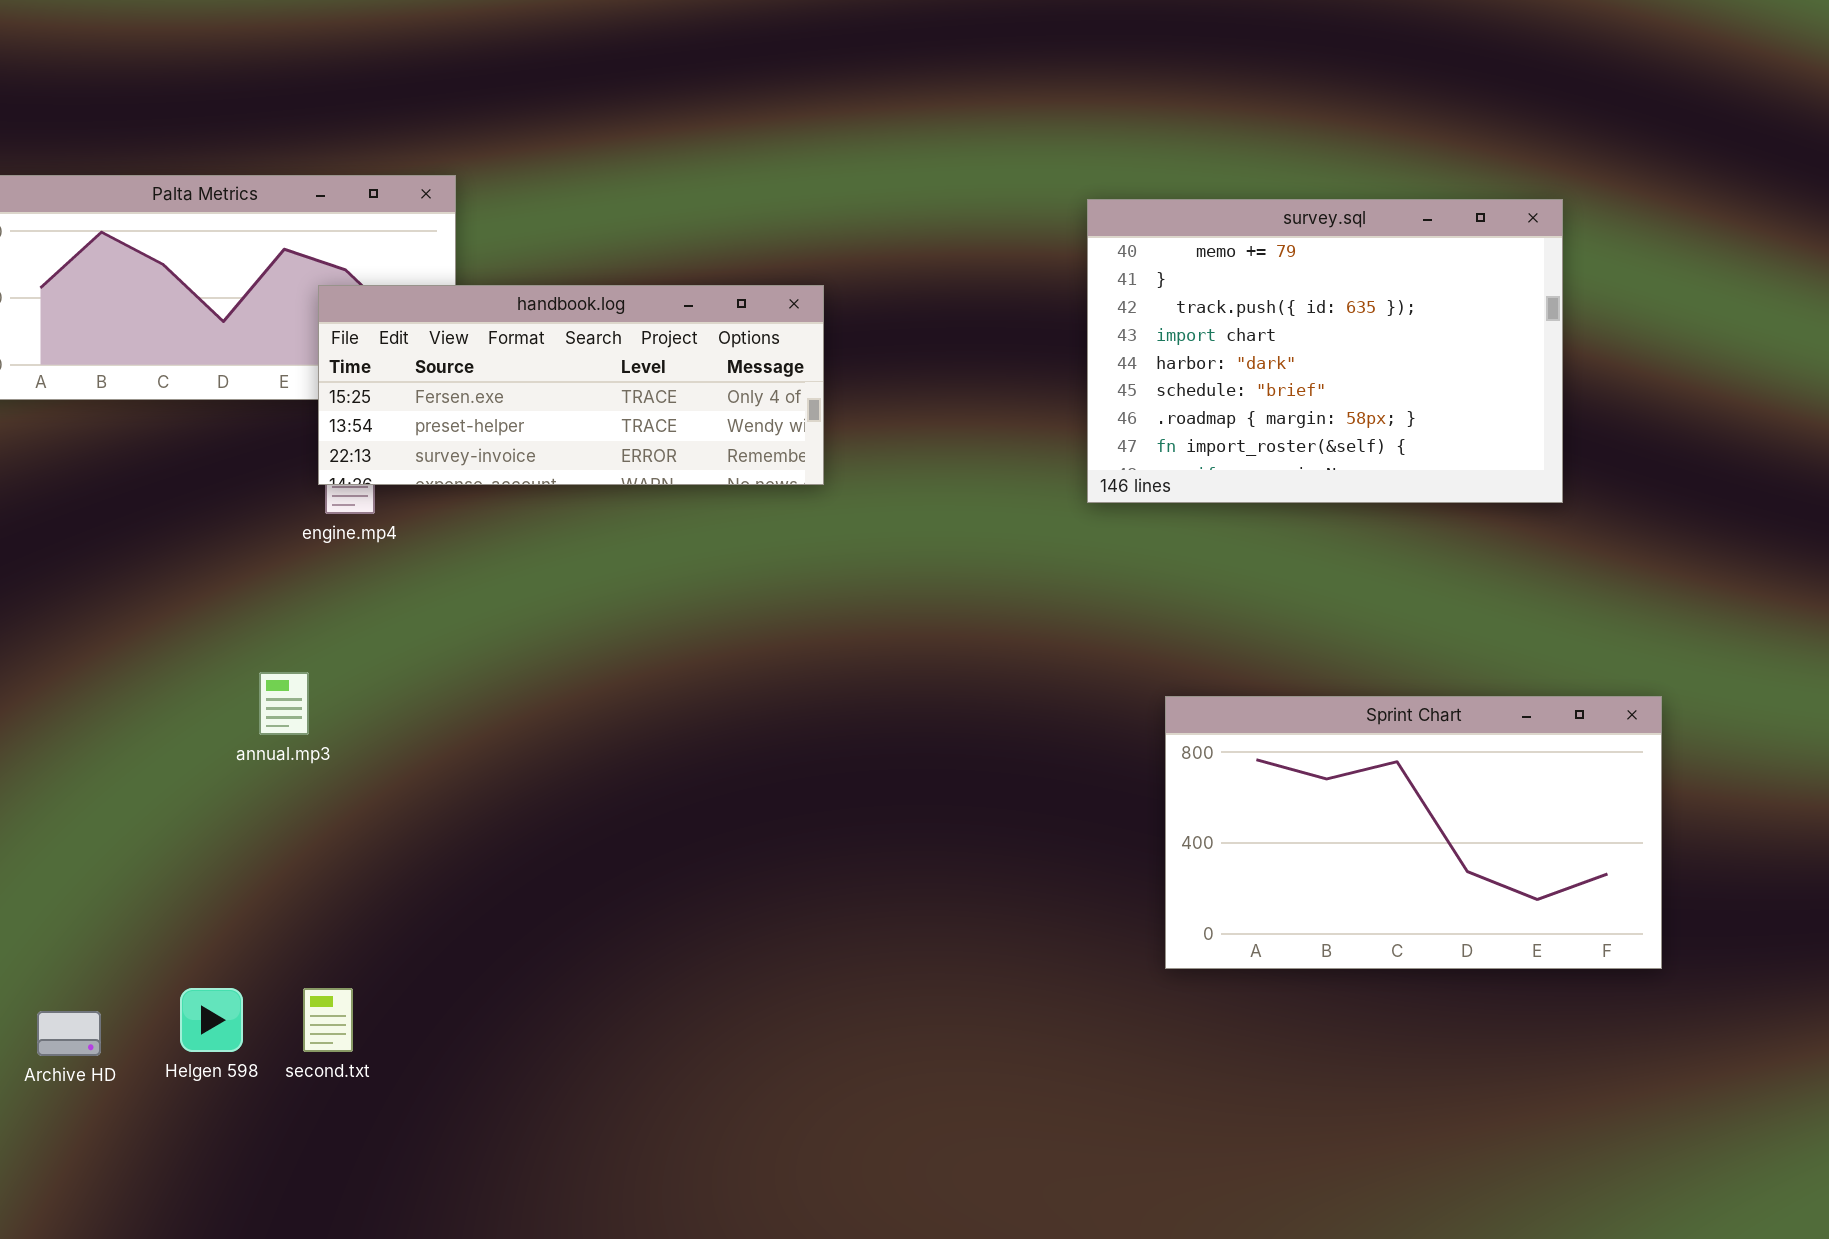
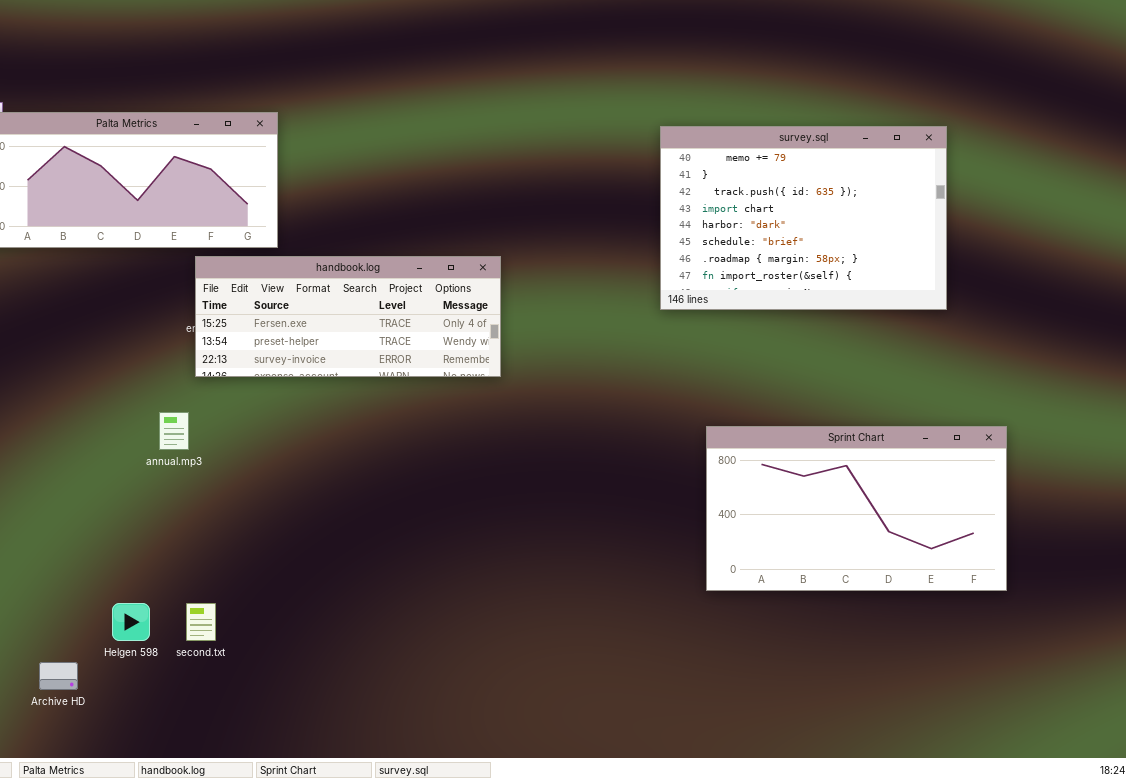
handbook.log: [318,285,824,485] -> [195,256,501,377], moved
Archive HD: [37,1011,101,1056] -> [39,662,78,690], moved

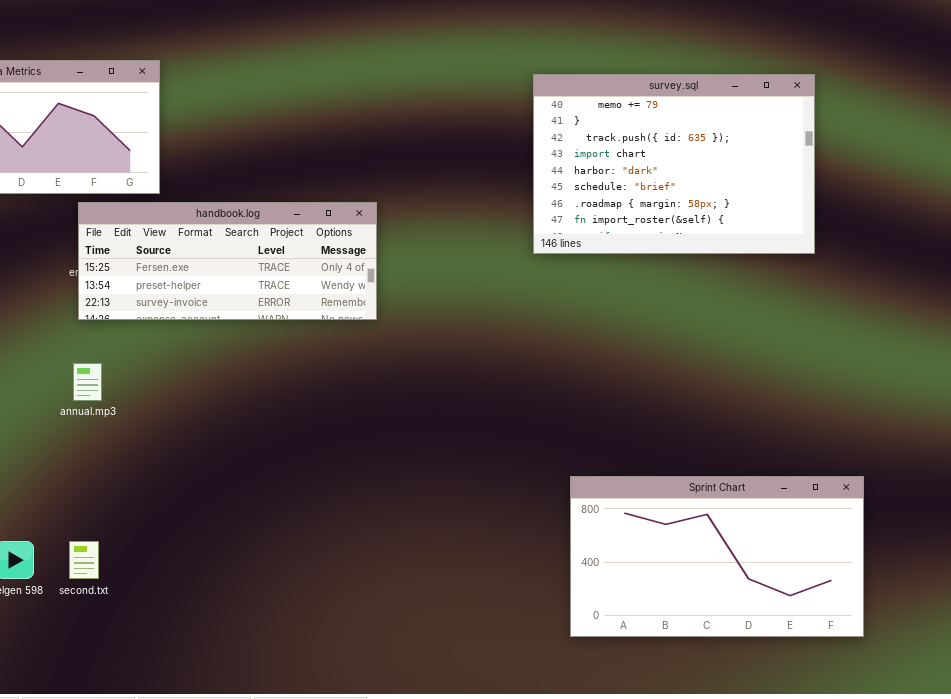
annual.mp3: [159,412,189,450] -> [73,363,102,401], moved
Sprint Chart: [706,426,1007,591] -> [570,476,864,637], moved

